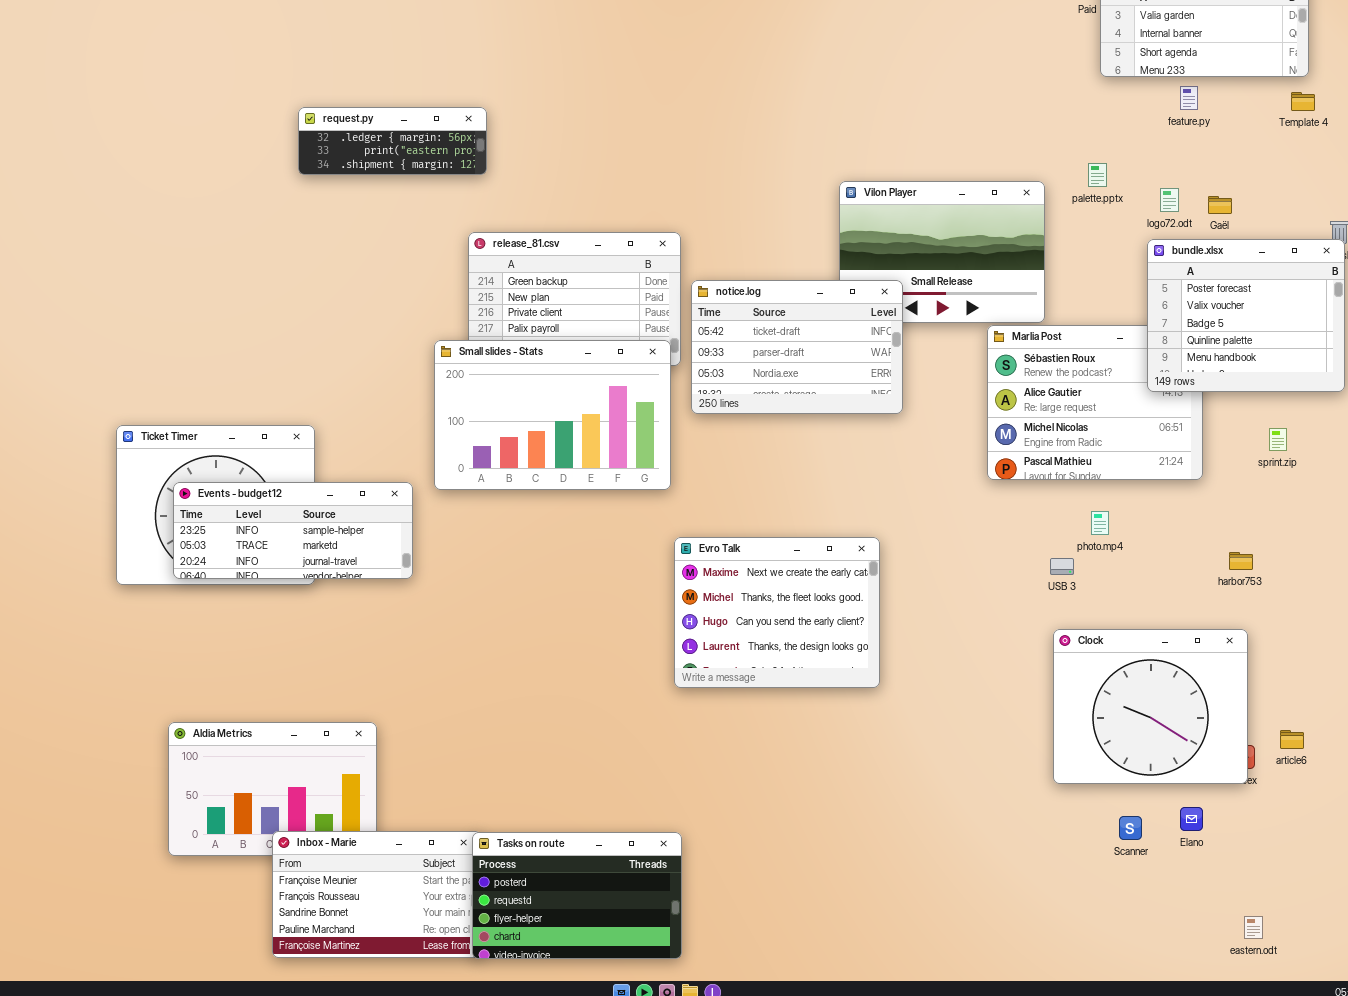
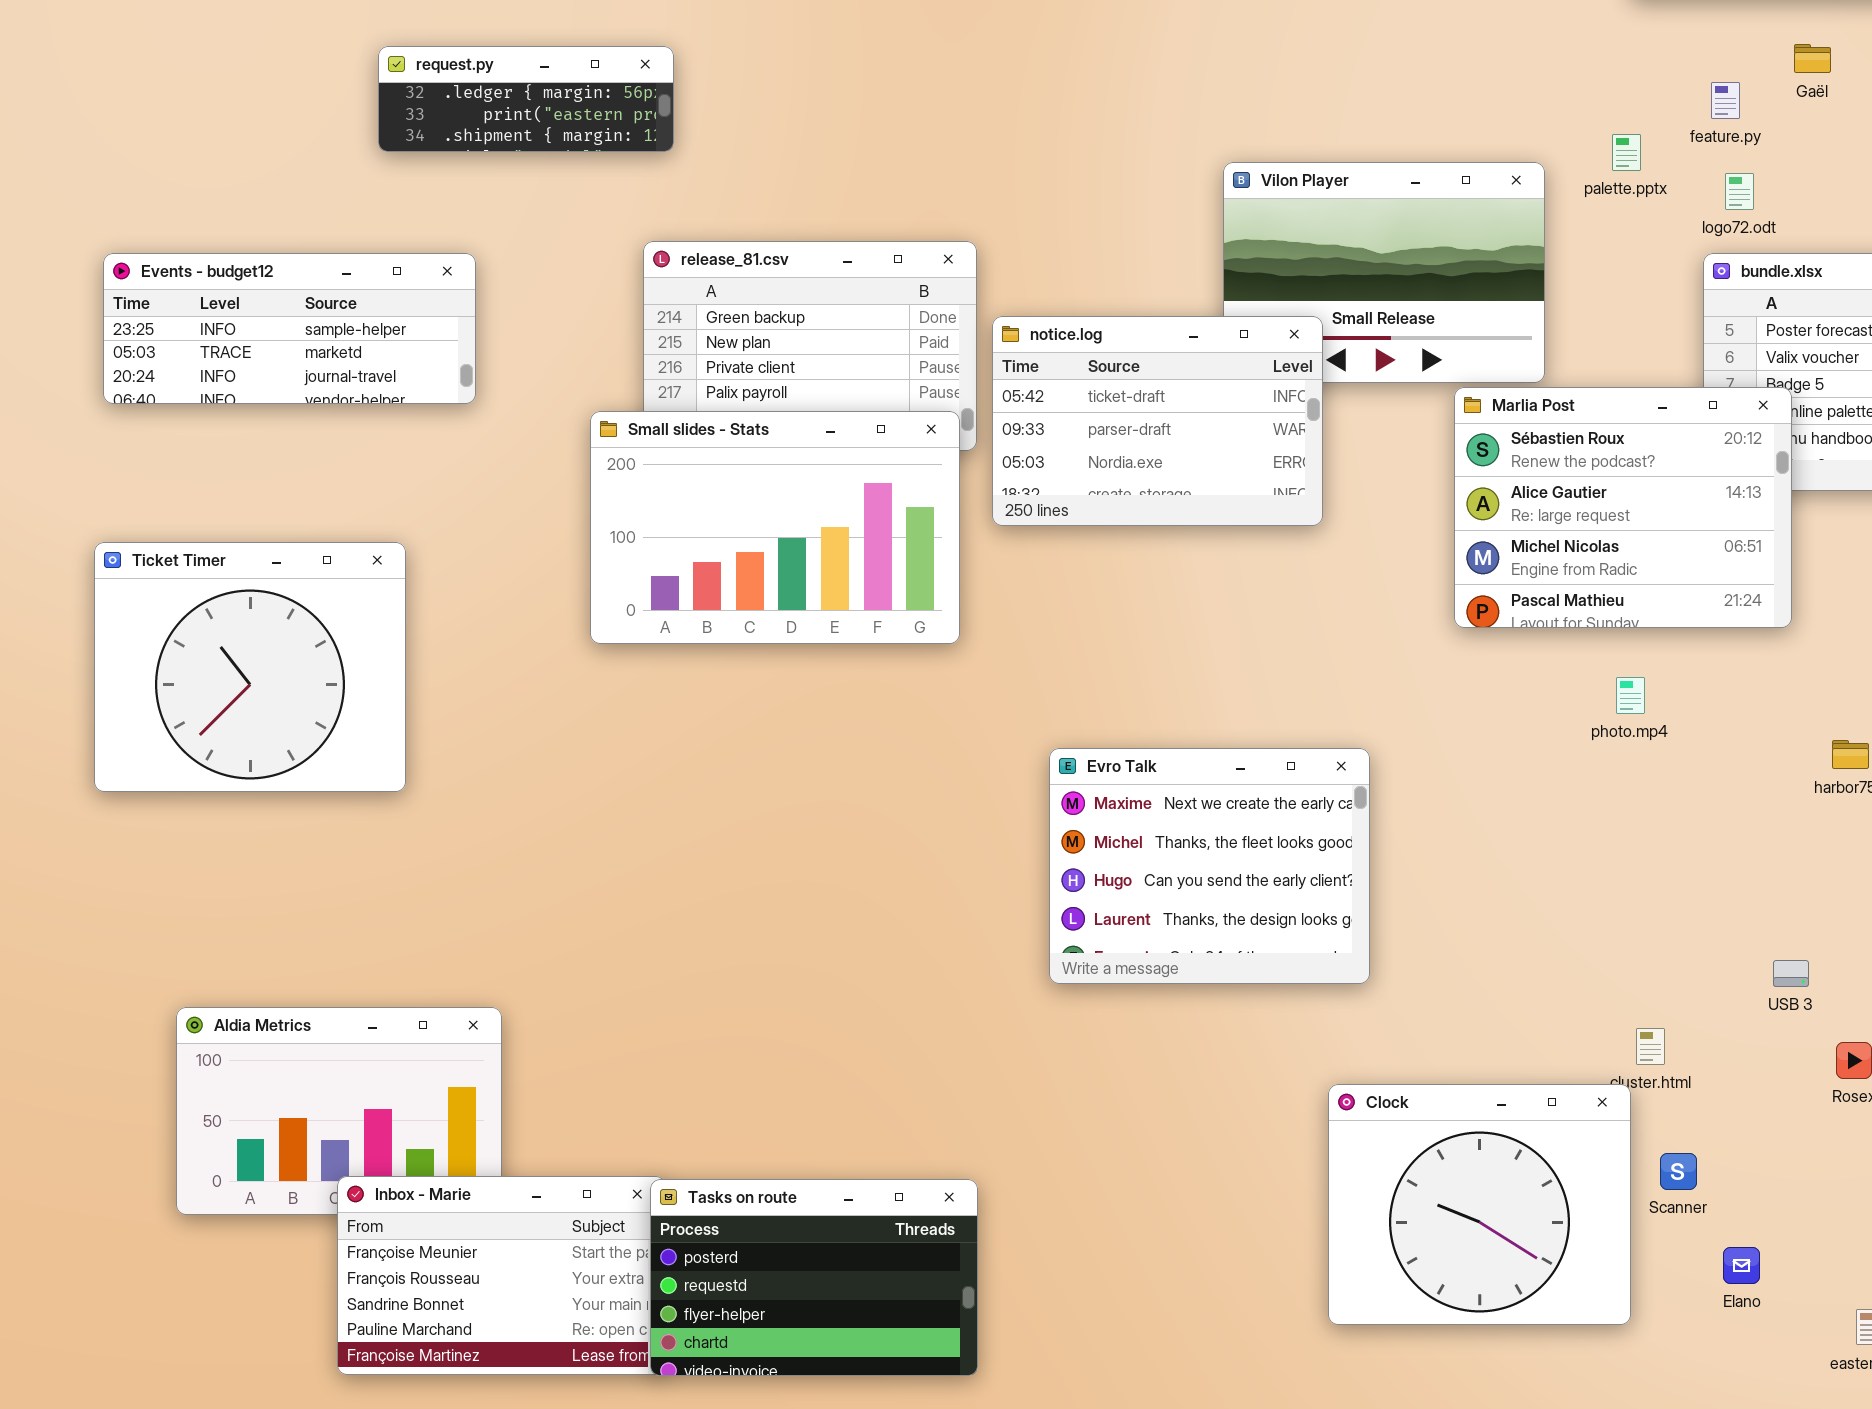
feature.py: [1180,86,1198,110] -> [1711,82,1740,119], moved
Gaël: [1208,196,1232,214] -> [1794,44,1831,73], moved
Marlia Post: [987,325,1203,480] -> [1454,387,1792,628], raised
Events - budget12: [173,482,413,579] -> [103,253,476,404], moved
Evro Talk: [674,537,880,688] -> [1049,748,1370,984], moved
USB 3: [1050,558,1074,575] -> [1773,960,1809,987], moved
Clock: [1053,629,1248,784] -> [1328,1084,1631,1325], moved
Elano: [1180,807,1203,831] -> [1723,1247,1760,1284], moved

